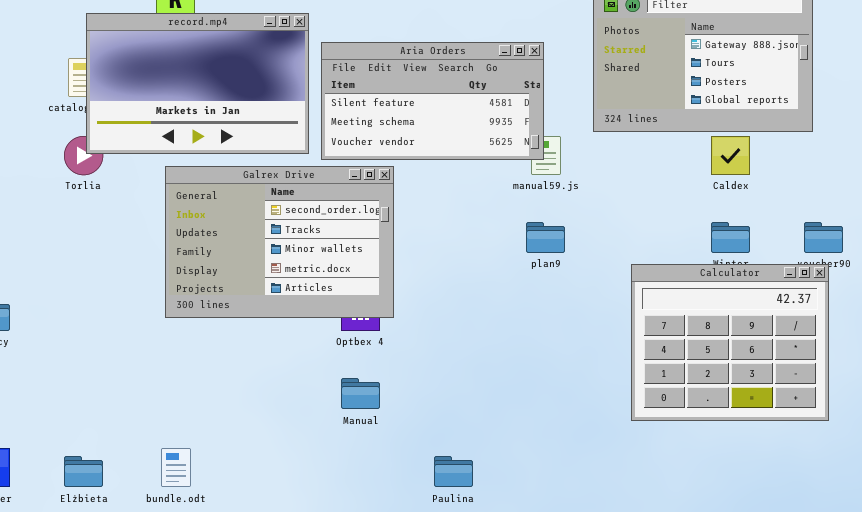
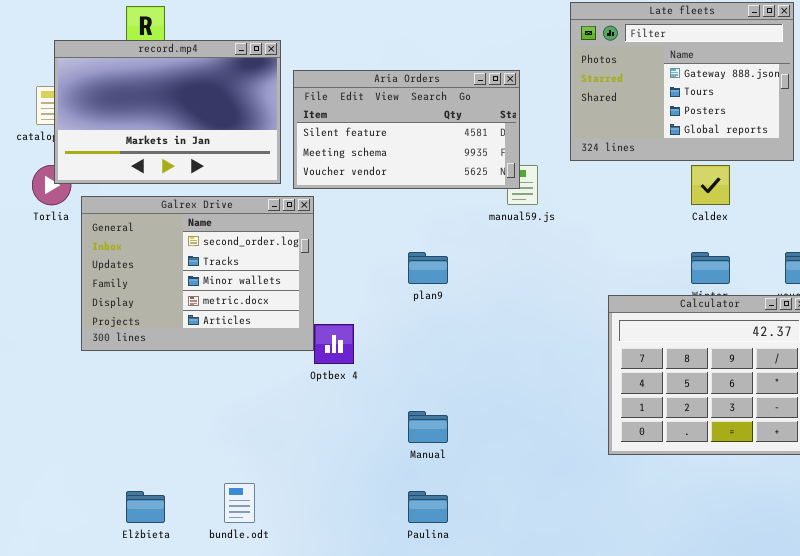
Galrex Drive: [165,166,394,318] -> [81,196,314,351], moved
plan9: [526,222,565,253] -> [408,252,448,284], moved
Manual: [341,378,380,409] -> [408,411,448,443], moved
bundle.odt: [161,448,191,487] -> [224,483,255,523], moved
Elżbieta: [64,456,103,487] -> [126,491,165,523], moved

